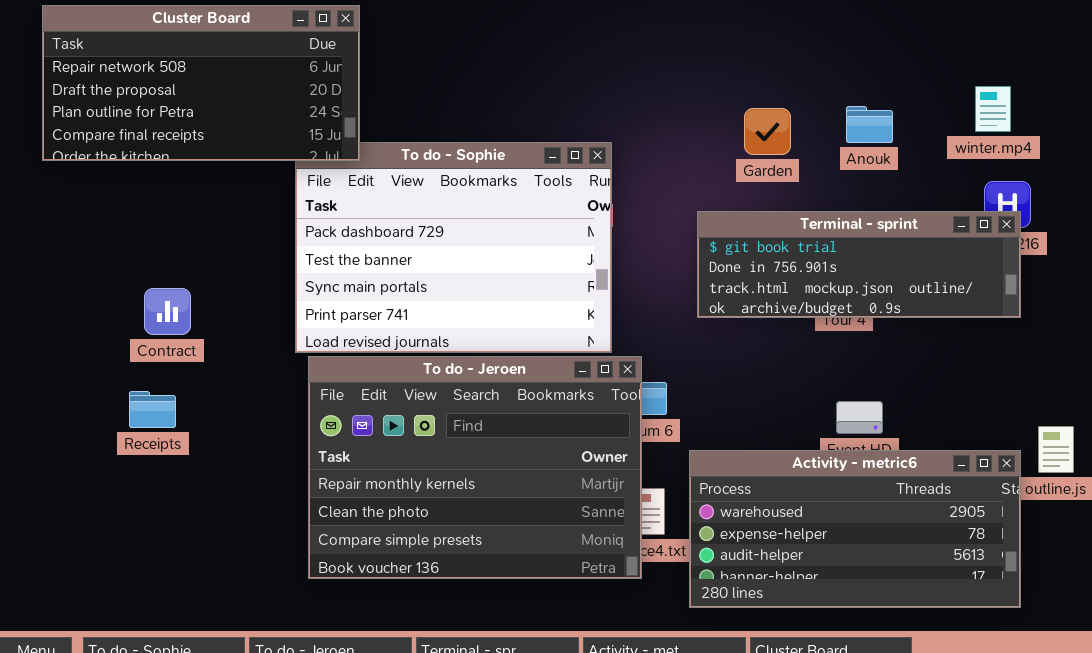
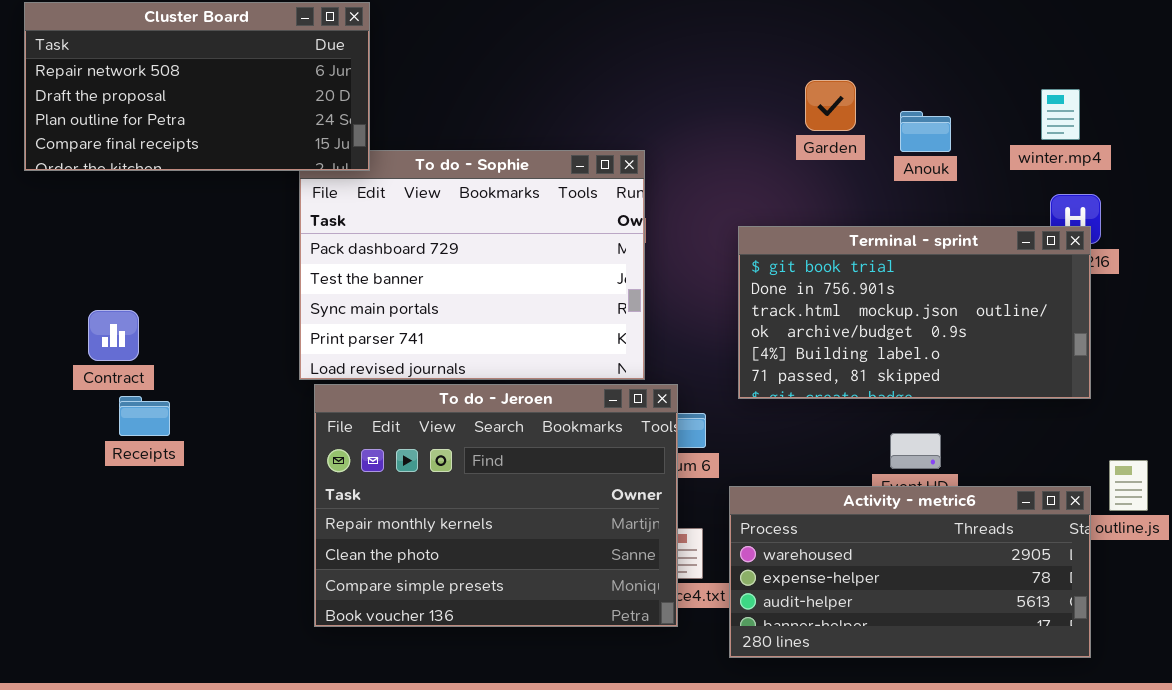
Garden: [744,108,791,155] -> [805,80,856,131], moved
Terminal - sprint: [697,211,1021,318] -> [738,226,1091,399], resized
Contract: [144,288,191,335] -> [88,310,139,361], moved
Receipts: [129,391,176,428] -> [119,396,170,436], moved

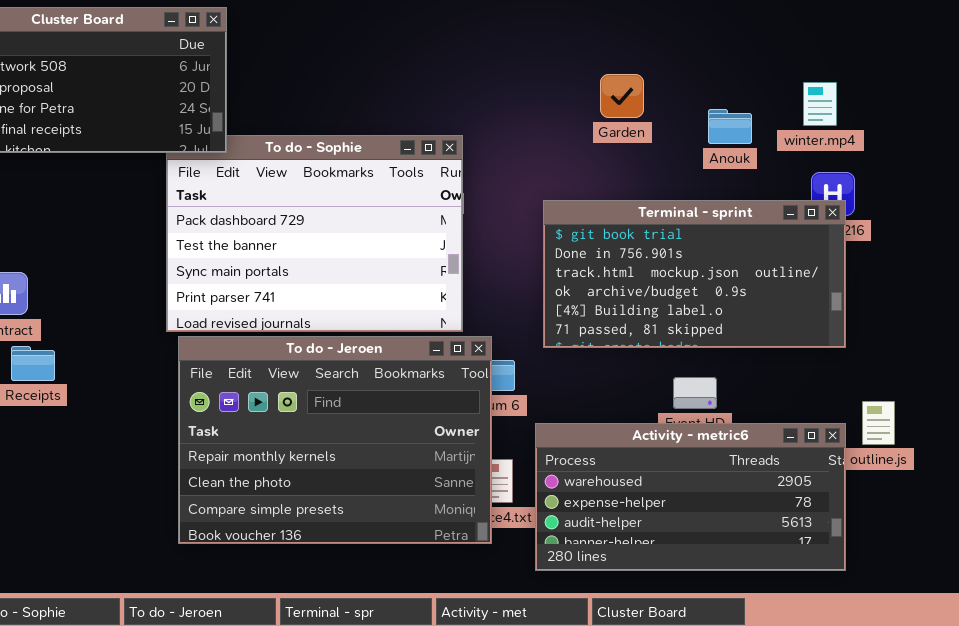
Anouk: [900,111,951,152] -> [708,109,752,144], moved

